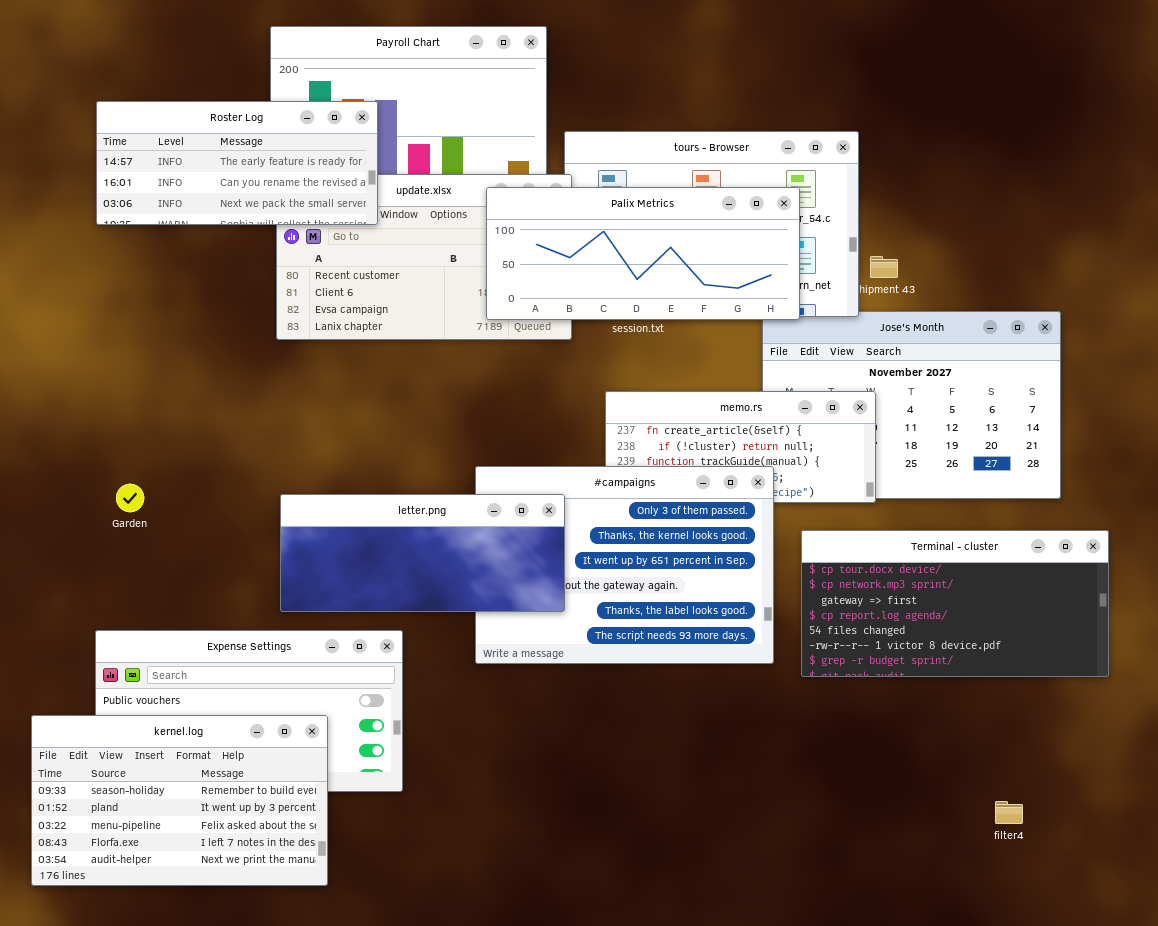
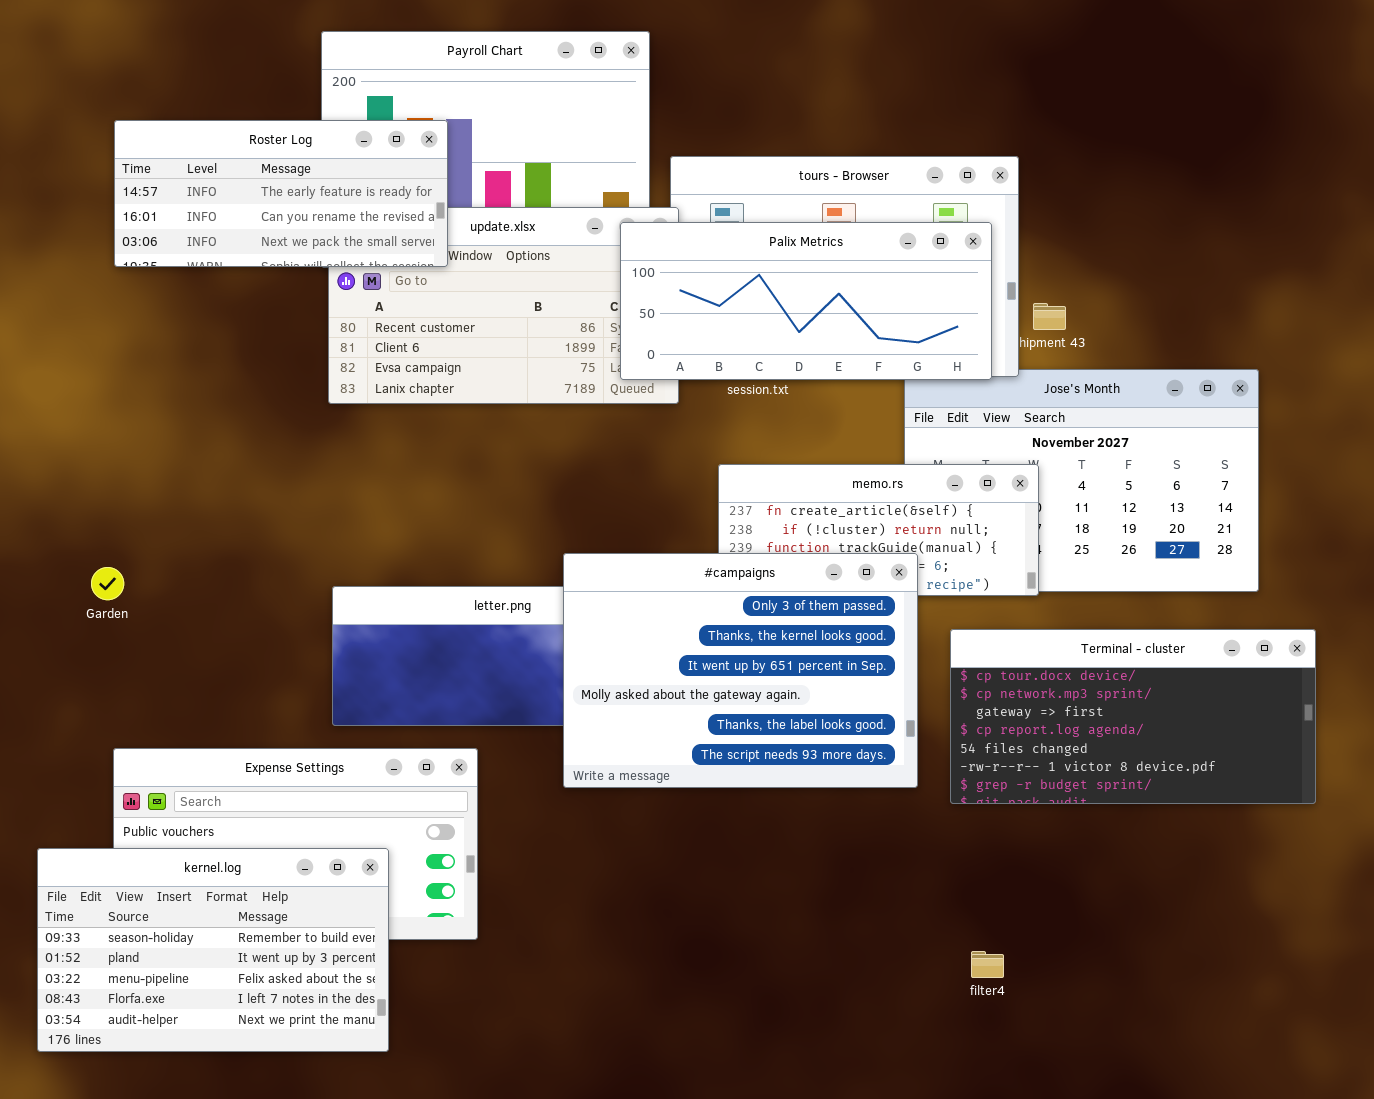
Palix Metrics: [486,187,800,320] -> [620,222,992,380], moved
#campaigns: [475,466,774,664] -> [563,553,918,788], raised
Garden: [116,484,144,512] -> [91,567,124,600], moved
filter4: [995,801,1023,824] -> [971,951,1004,978], moved

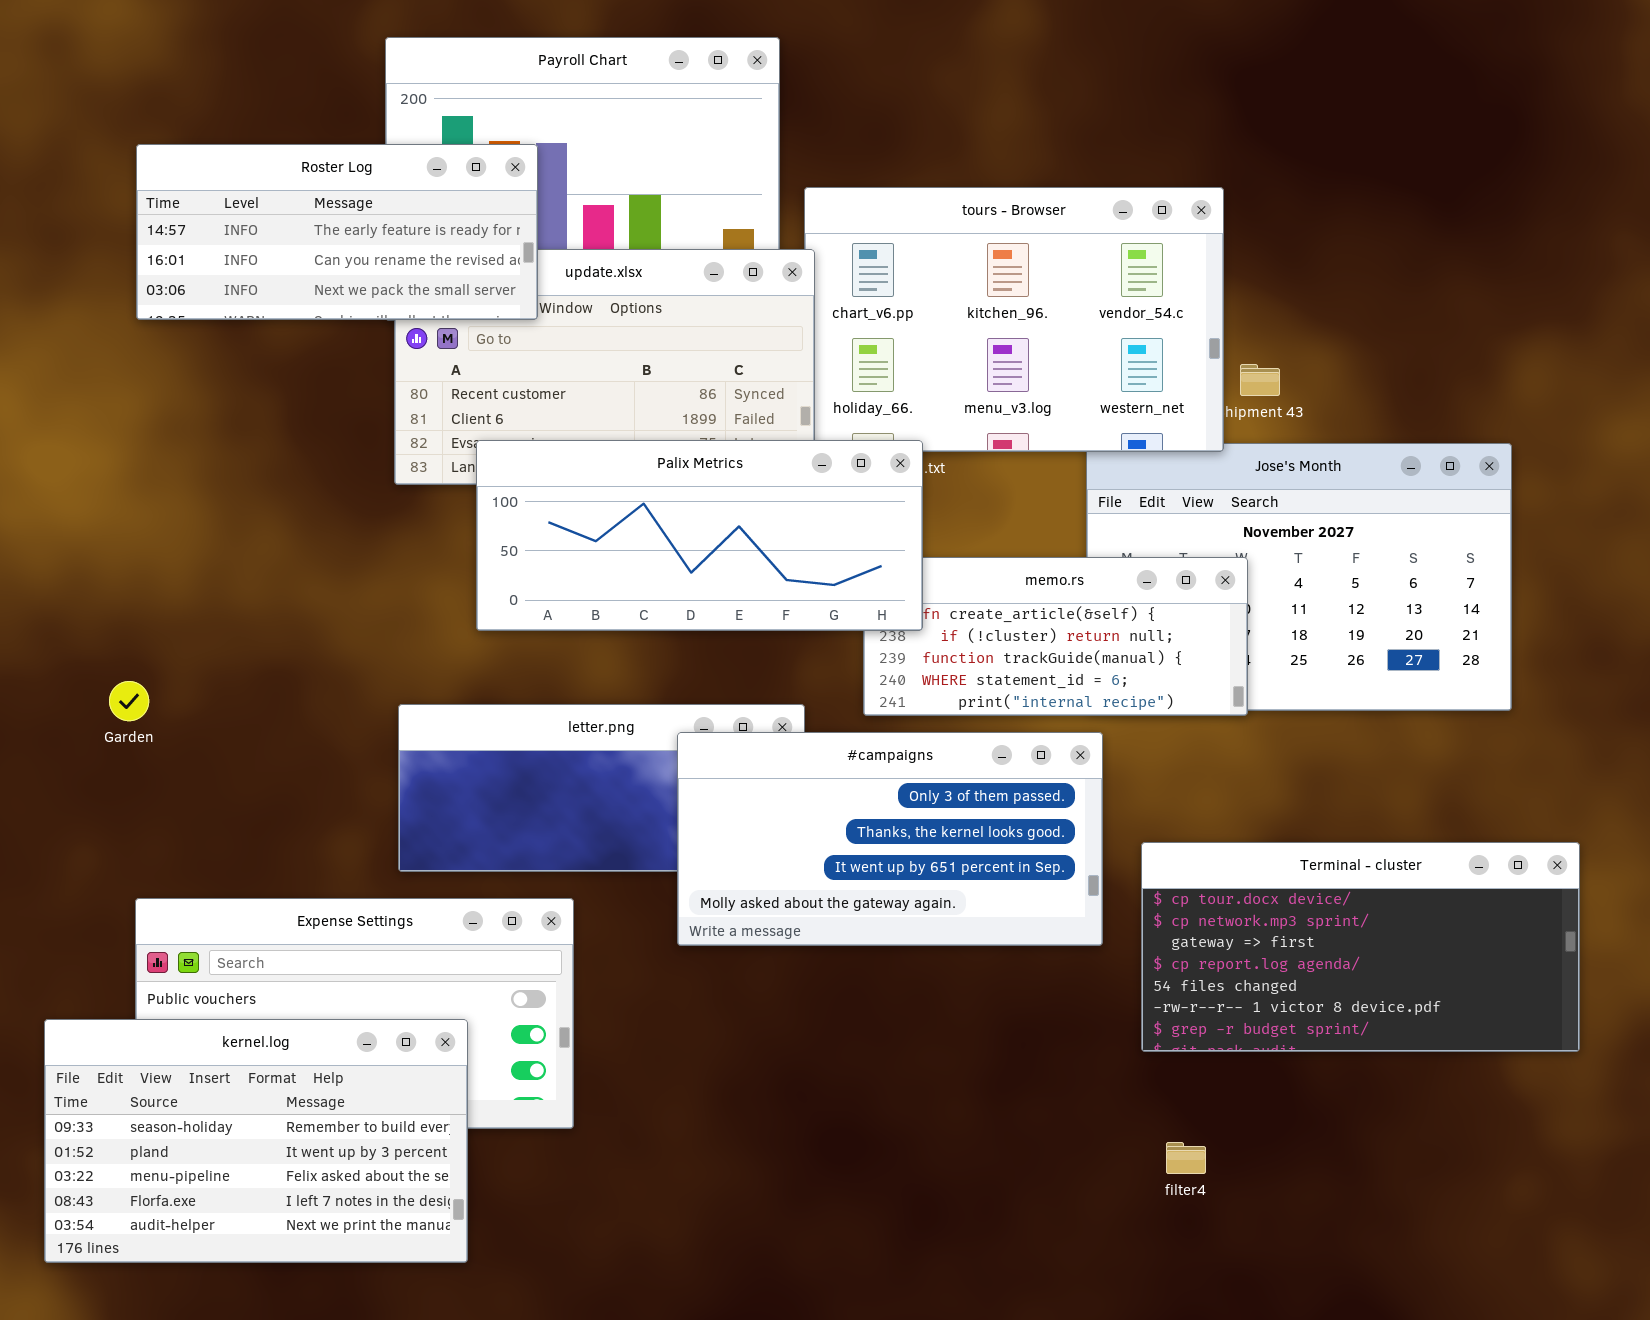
Palix Metrics: [620,222,992,380] -> [476,440,923,631], moved
#campaigns: [563,553,918,788] -> [677,732,1103,946], resized
Terminal - cluster: [950,629,1316,804] -> [1141,842,1580,1052], moved

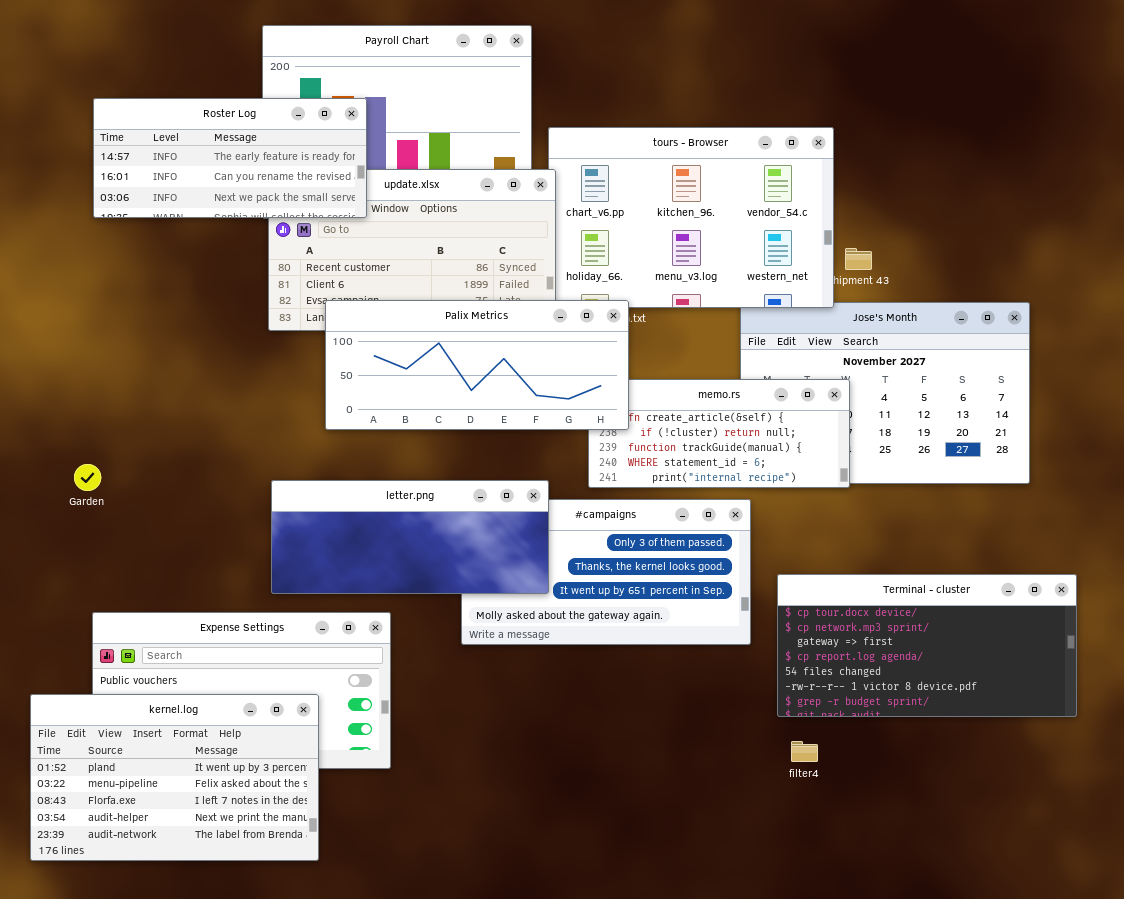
letter.png: [398,704,805,872] -> [271,480,549,594], raised
kernel.log: [44,1019,468,1263] -> [30,694,319,861], scrolled down 1 row
filter4: [1166,1142,1206,1174] -> [791,741,818,762], moved

